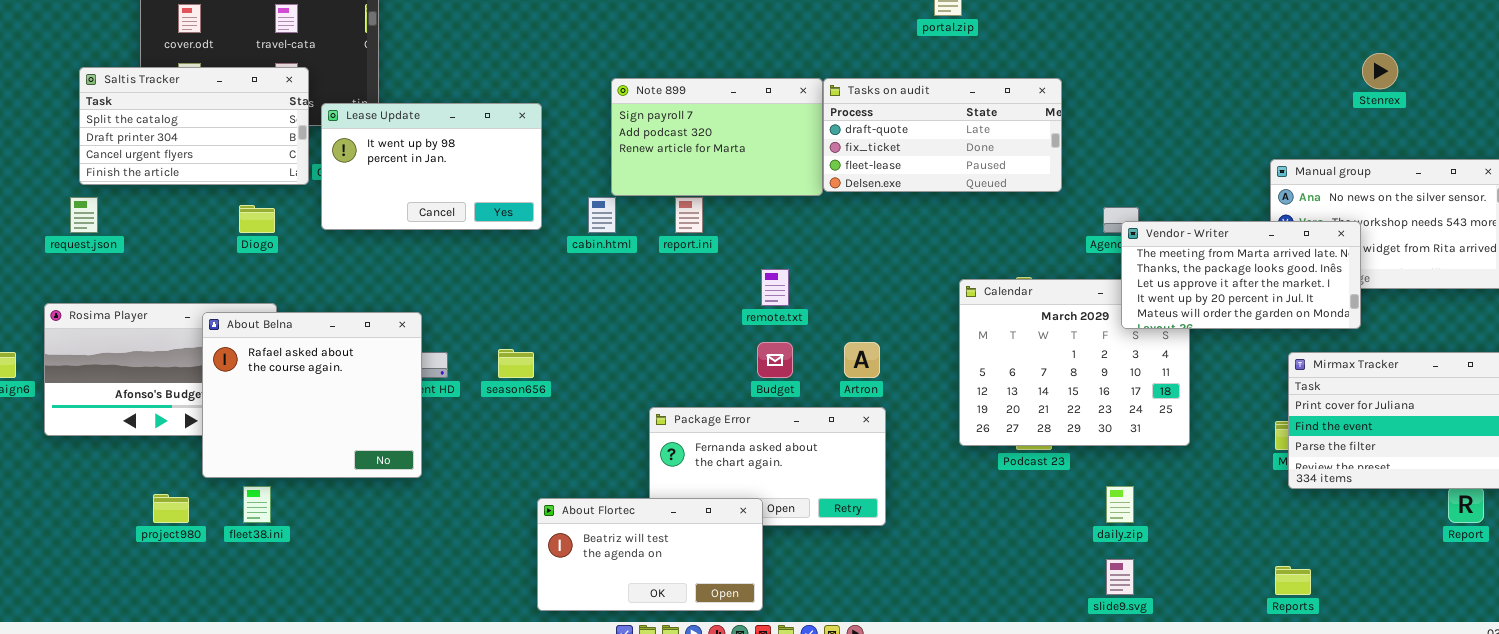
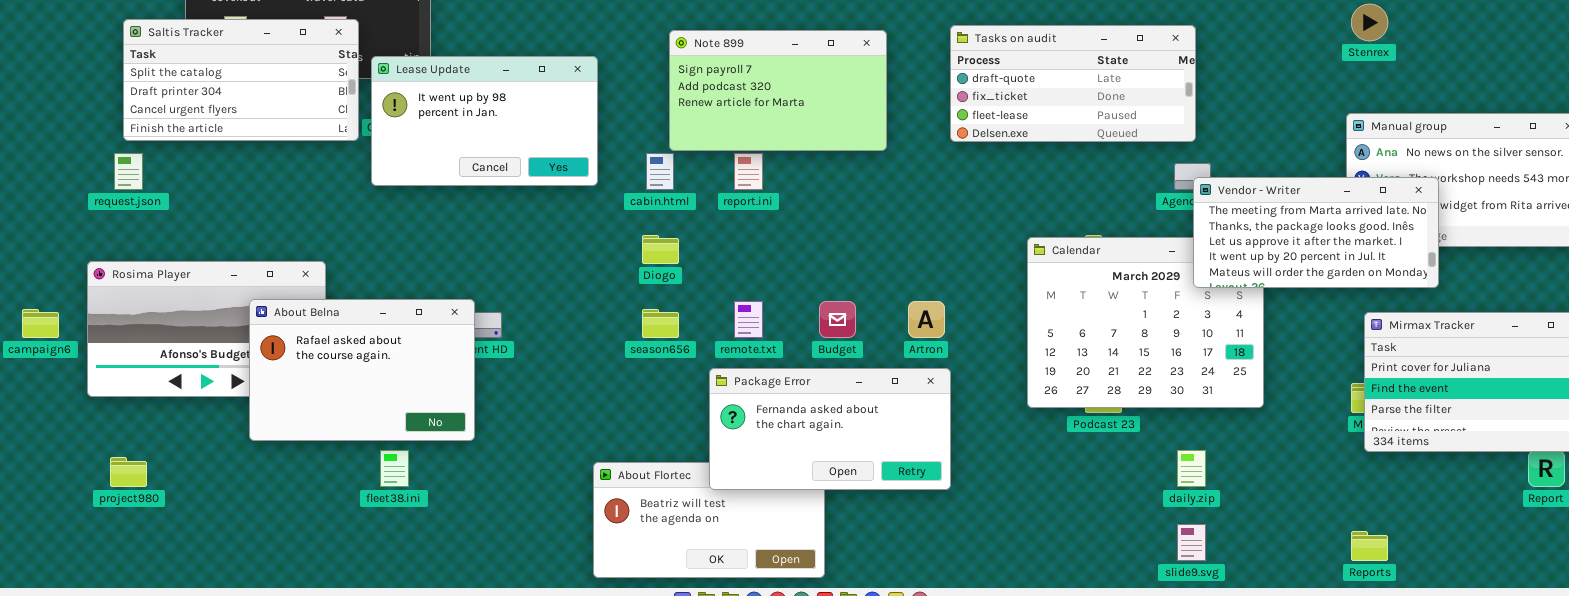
Stenrex: [1362,53,1398,89] -> [1351,4,1388,41], moved
Tasks on audit: [823,78,1062,192] -> [950,25,1196,142], moved
Diogo: [239,205,275,233] -> [642,235,679,264], moved
remote.txt: [761,269,789,306] -> [734,301,763,338], moved
About Belna: [202,312,422,478] -> [249,299,475,441], resized
season656: [498,349,534,378] -> [642,309,679,338], moved
Package Error: [649,407,886,526] -> [709,368,951,490], raised
fleet38.ini: [243,486,271,523] -> [380,450,409,487], moved
project980: [153,494,189,523] -> [110,457,147,487], moved

